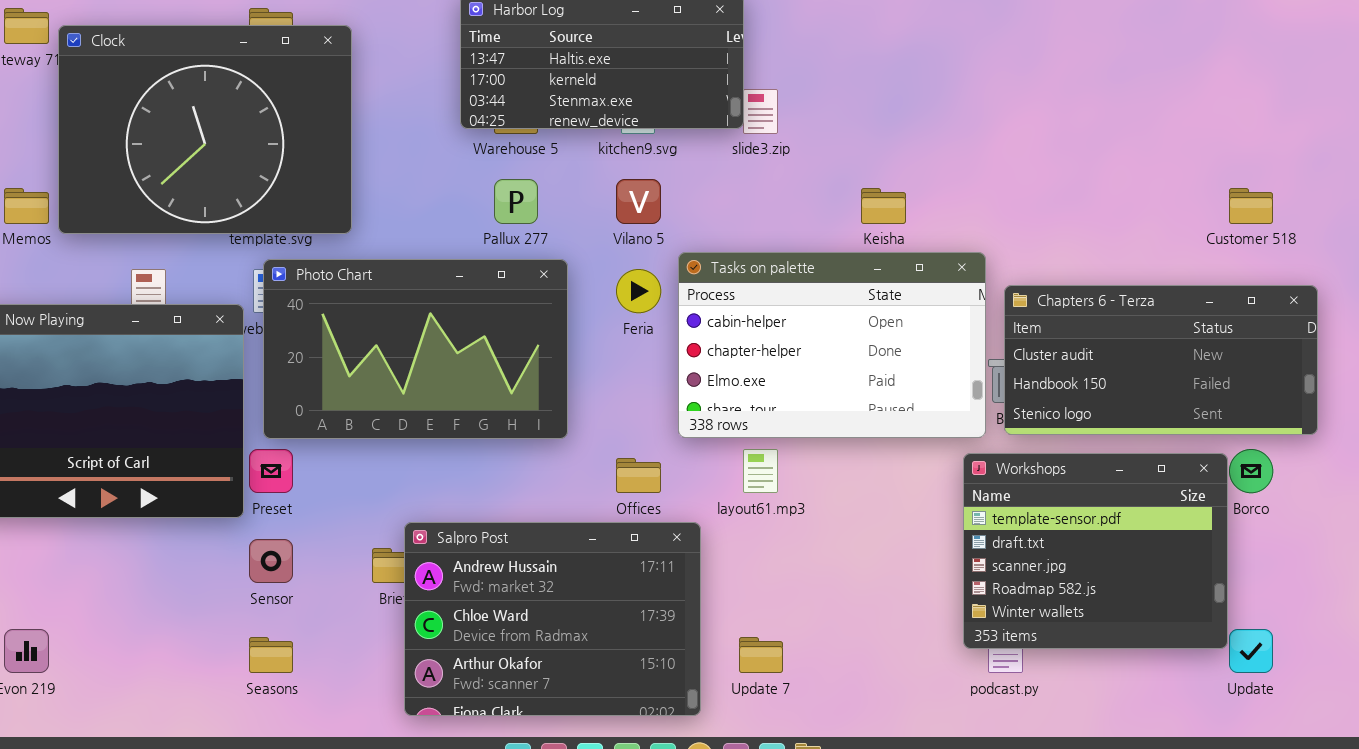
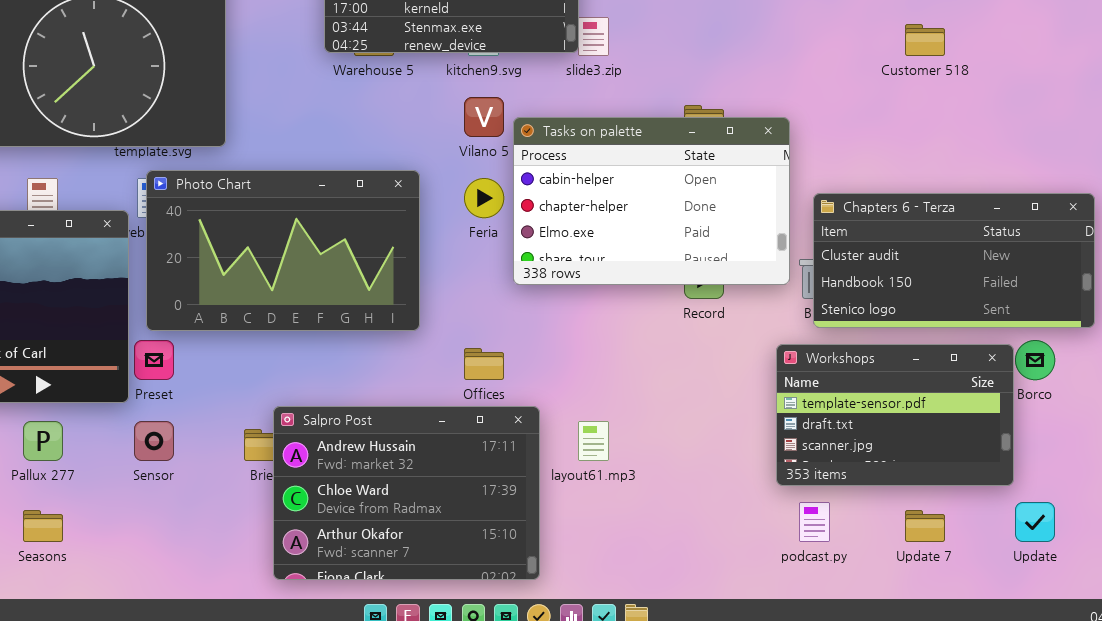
Pallux 277: [494,179,538,224] -> [23,421,63,461], moved
Customer 518: [1229,188,1273,224] -> [905,24,945,56], moved
Tasks on palette: [678,252,986,438] -> [513,117,790,285], moved
layout61.mp3: [743,449,778,493] -> [578,421,609,461], moved
Workshops: [963,453,1228,649] -> [776,344,1014,486], resized
Seasons: [249,637,293,673] -> [23,510,63,542], moved
Update 7: [739,637,783,673] -> [905,510,945,542], moved

